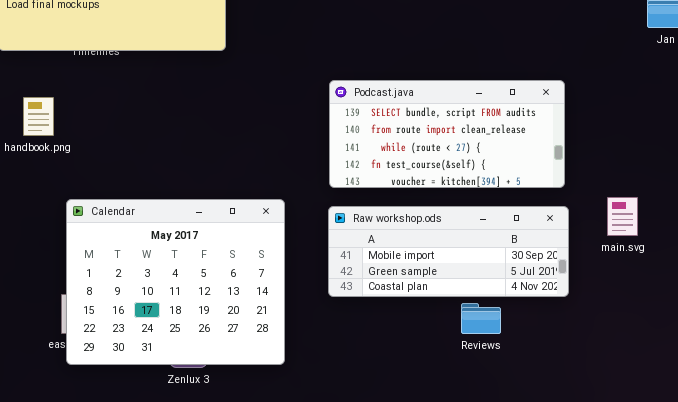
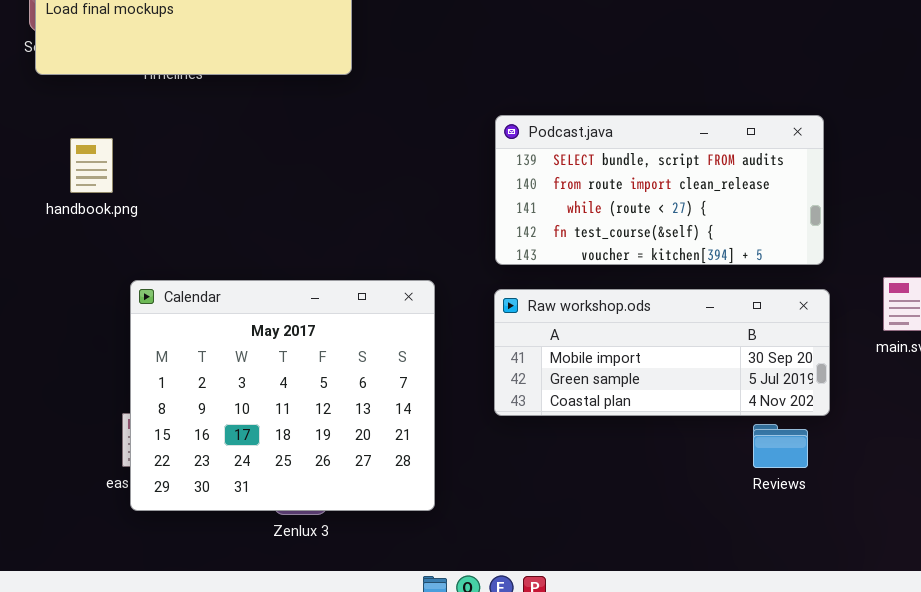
Reviews: [461,303,501,334] -> [753,424,808,468], moved

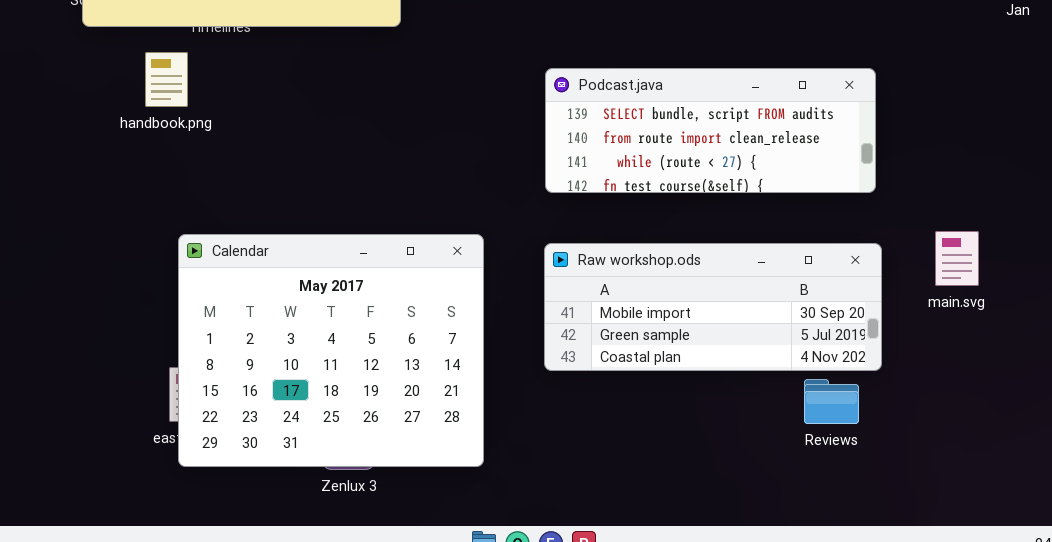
Podcast.java: [495,115,824,265] -> [545,68,876,193], resized
handbook.png: [70,138,113,193] -> [145,52,188,107], moved

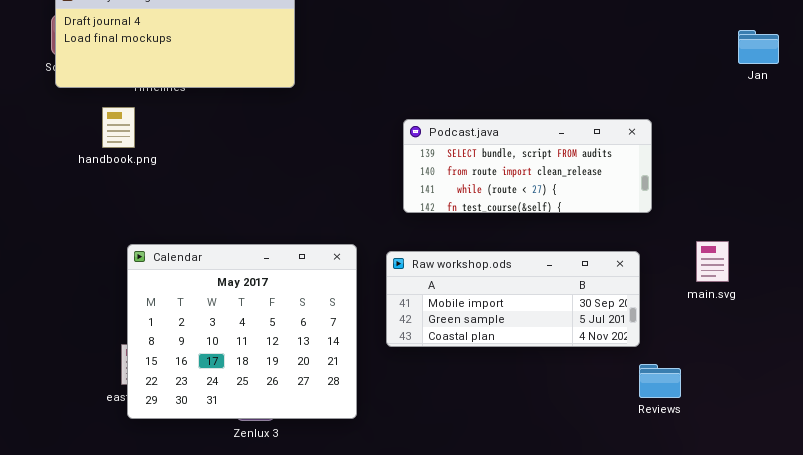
Raw workshop.ods: [544,243,882,371] -> [386,251,640,347], moved
Reviews: [804,379,859,424] -> [639,364,681,398], moved

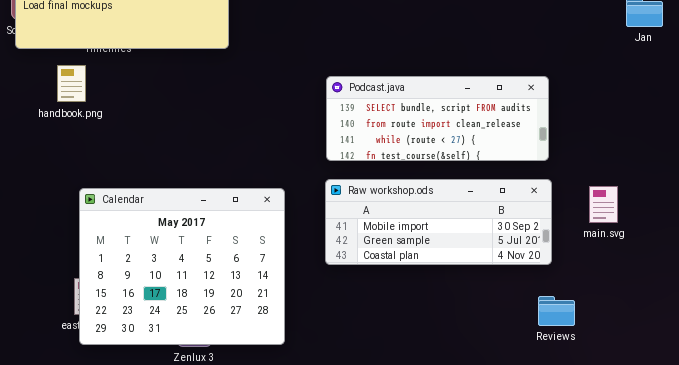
Raw workshop.ods: [386,251,640,347] -> [325,179,552,265], moved

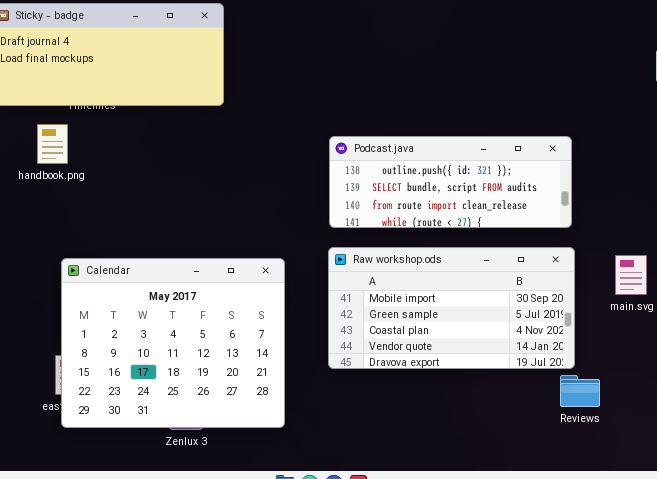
Podcast.java: [326,76,549,161] -> [329,136,572,228], scrolled up 1 row
Raw workshop.ods: [325,179,552,265] -> [328,247,575,369], resized

